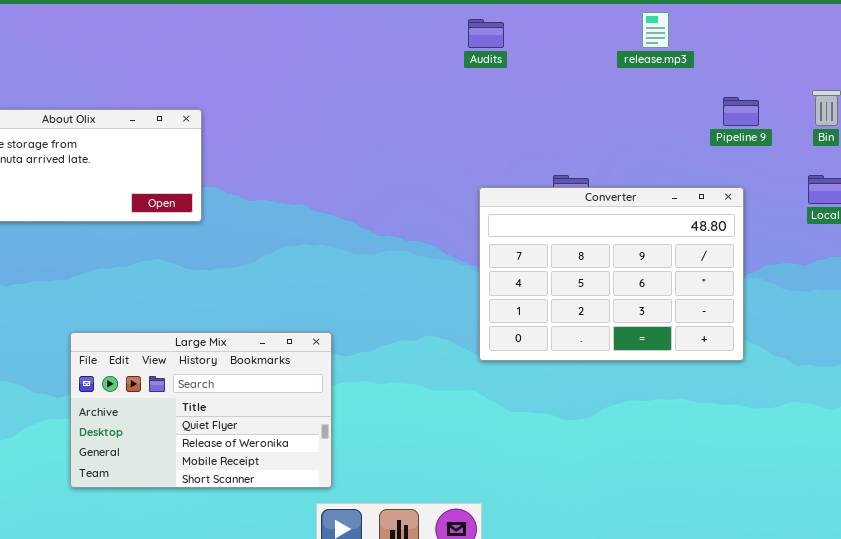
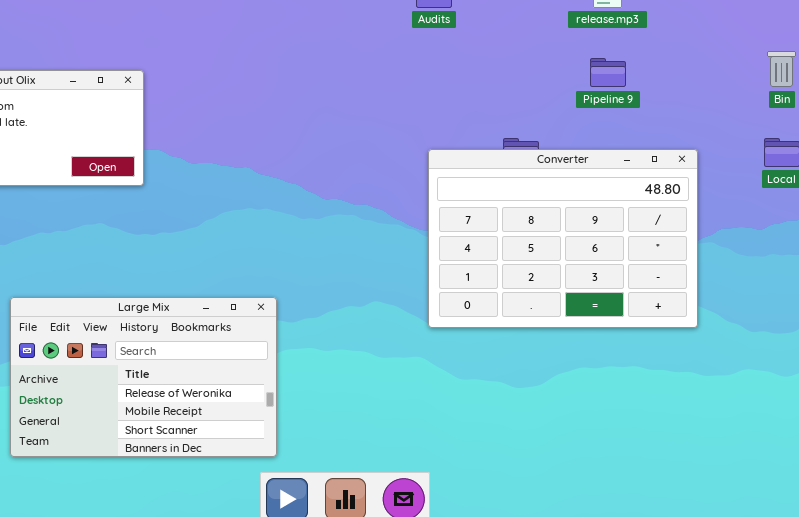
Pipeline 9: [723,97,759,126] -> [590,58,626,87], moved
Large Mix: [70,332,332,488] -> [10,297,277,457], scrolled down 1 row

